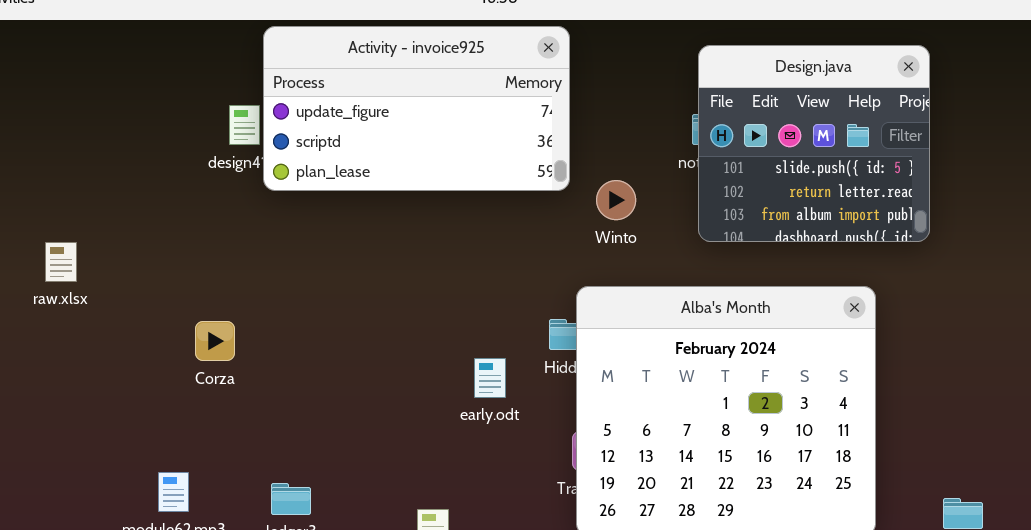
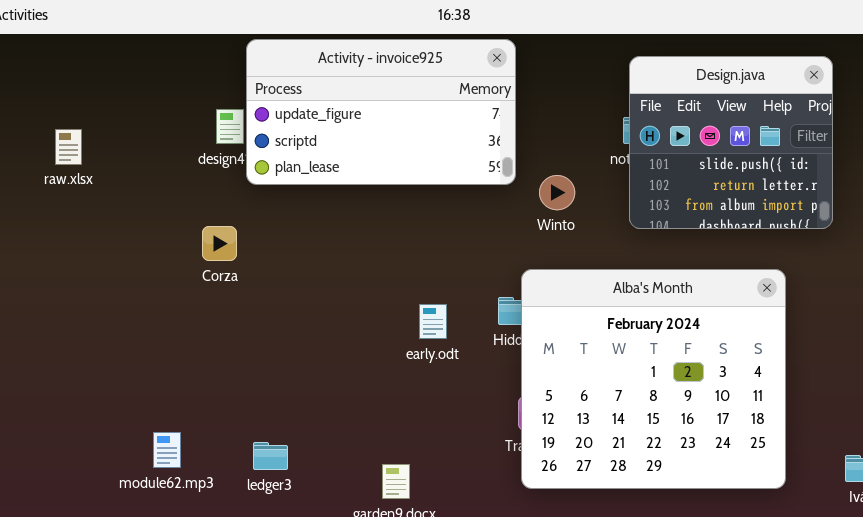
raw.xlsx: [45,242,77,282] -> [55,129,82,165], moved
Corza: [195,321,235,361] -> [202,226,237,261], moved
early.odt: [474,358,506,398] -> [419,304,447,339], moved

